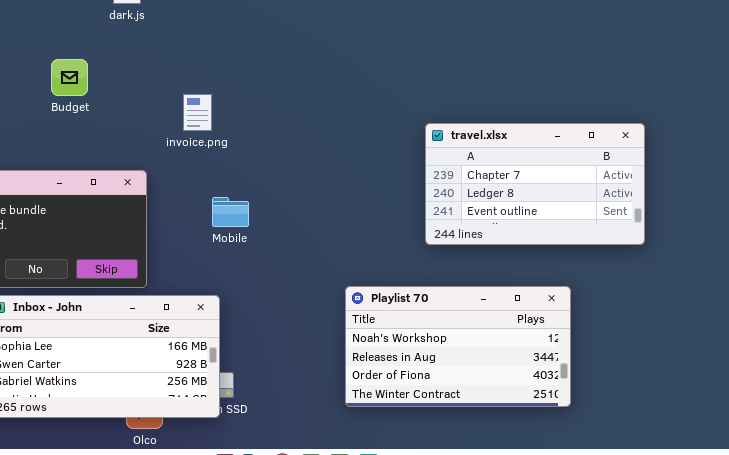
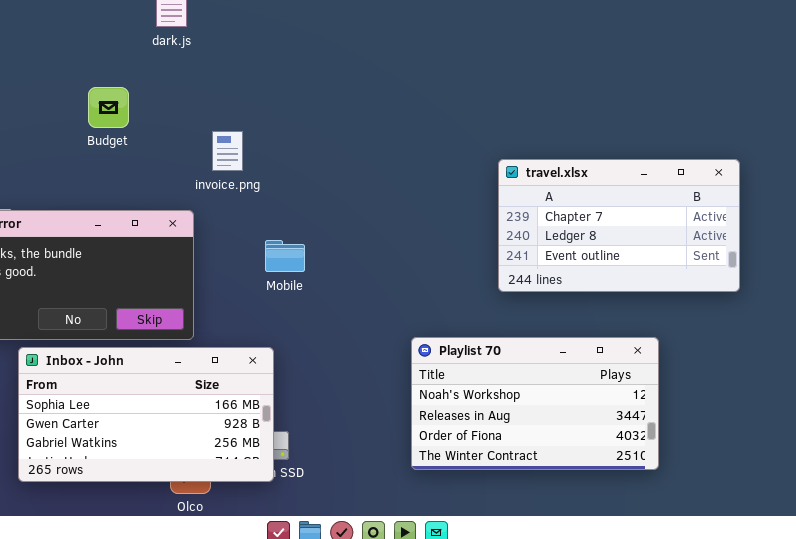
invoice.png: [183,94,212,131] -> [212,131,243,171], moved

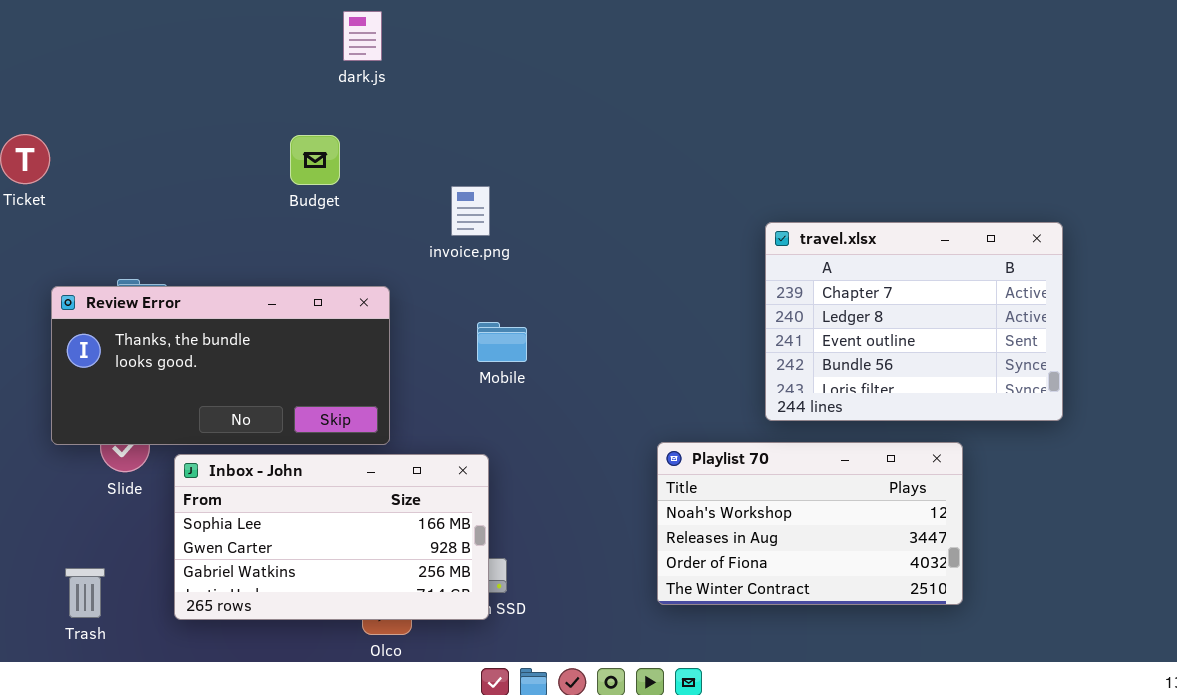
Budget: [88,87,129,128] -> [290,135,340,185], moved
invoice.png: [212,131,243,171] -> [451,186,490,236], moved
travel.xlsx: [498,159,740,292] -> [765,222,1063,421], resized

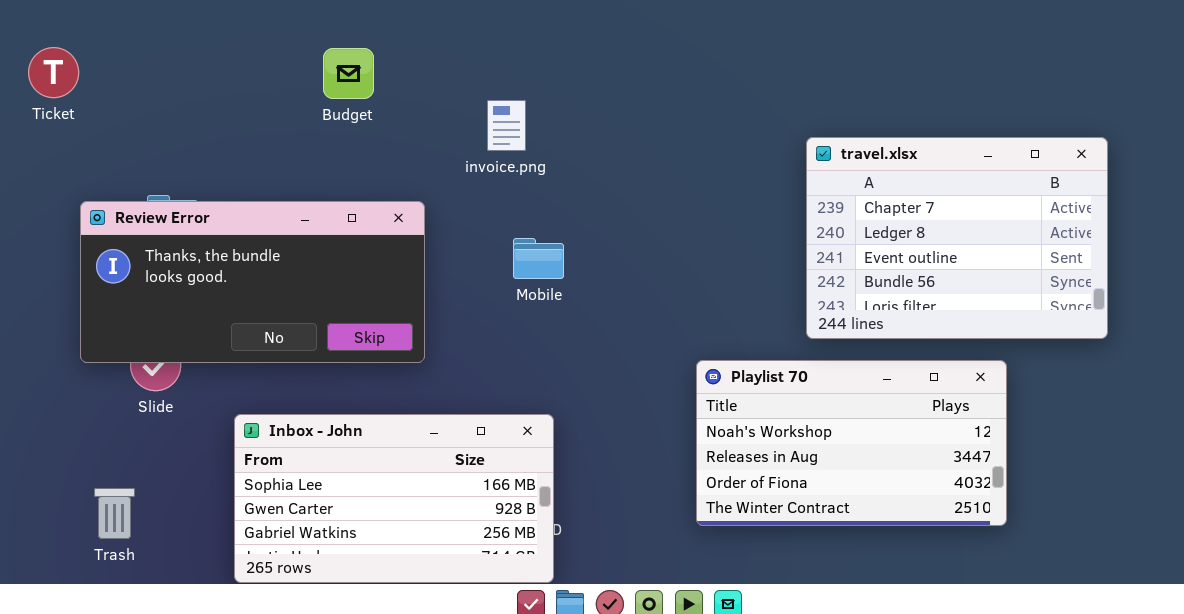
Inbox - John: [174,454,489,620] -> [234,414,554,583], moved

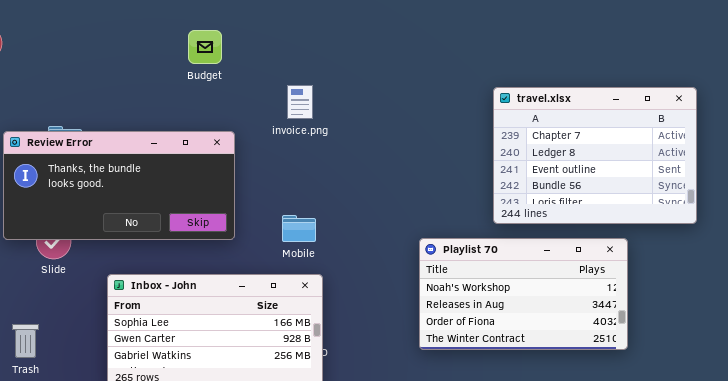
Budget: [323,48,374,99] -> [188,30,222,64], moved
invoice.png: [487,100,526,151] -> [287,85,313,119], moved
Mobile: [513,238,564,279] -> [282,215,316,242], moved

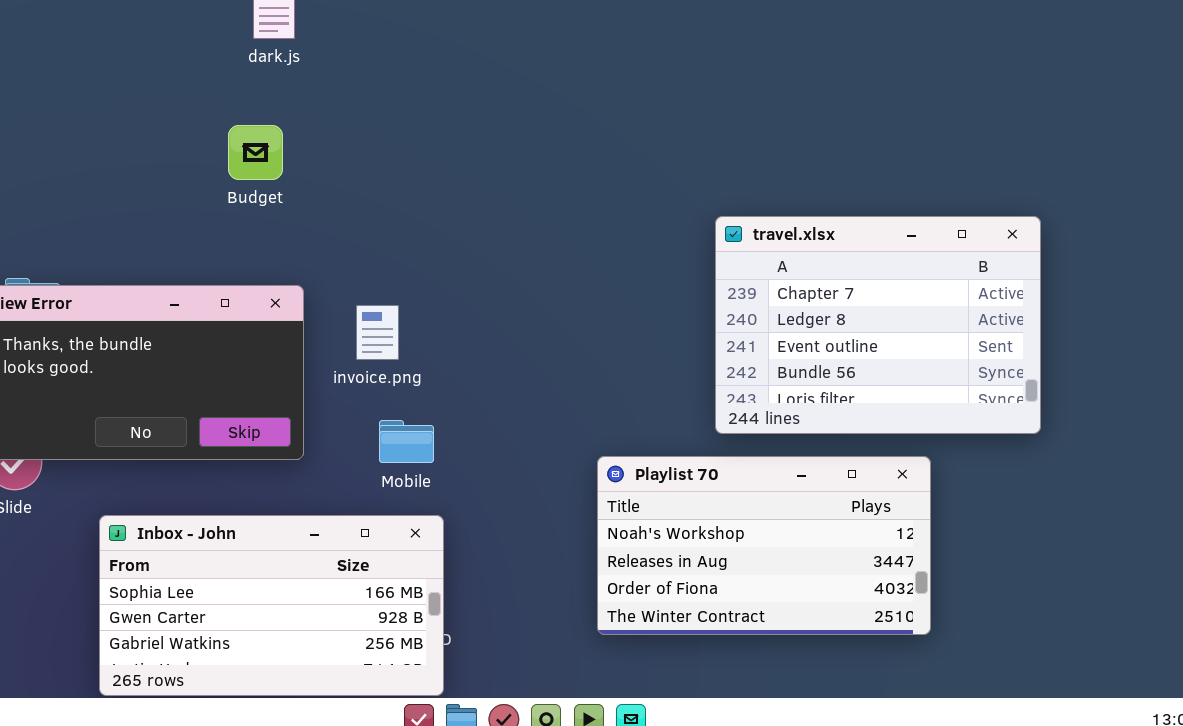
invoice.png: [287,85,313,119] -> [356,305,399,360], moved

